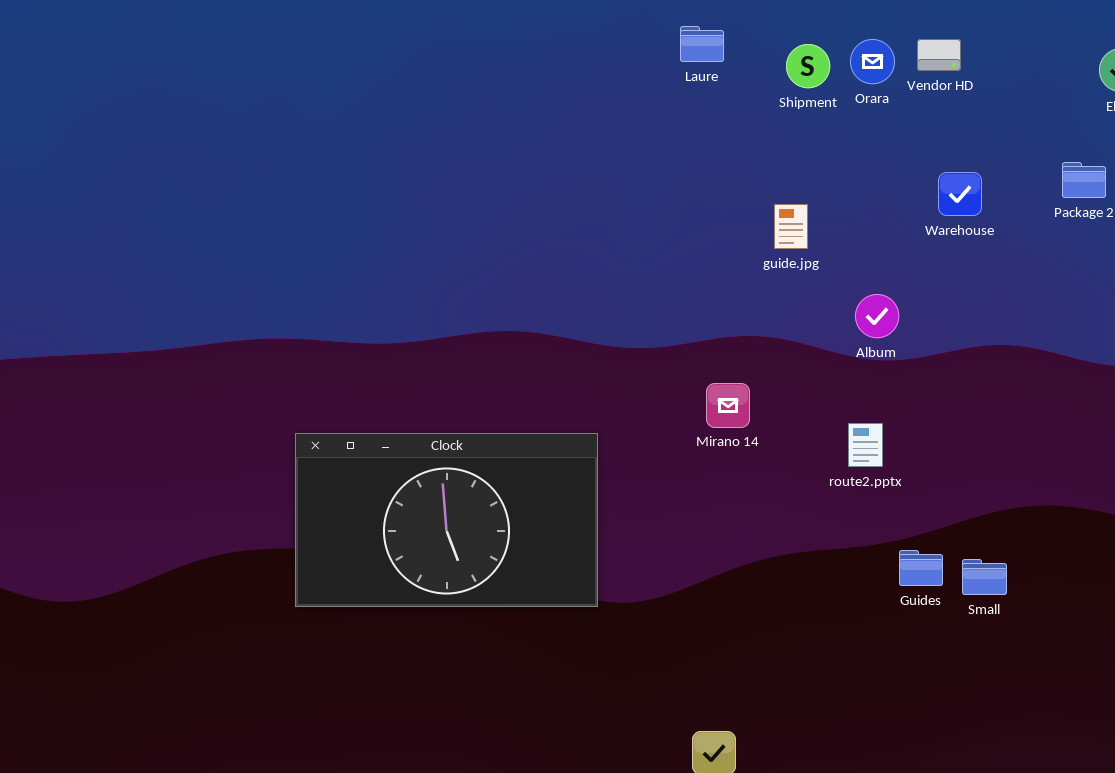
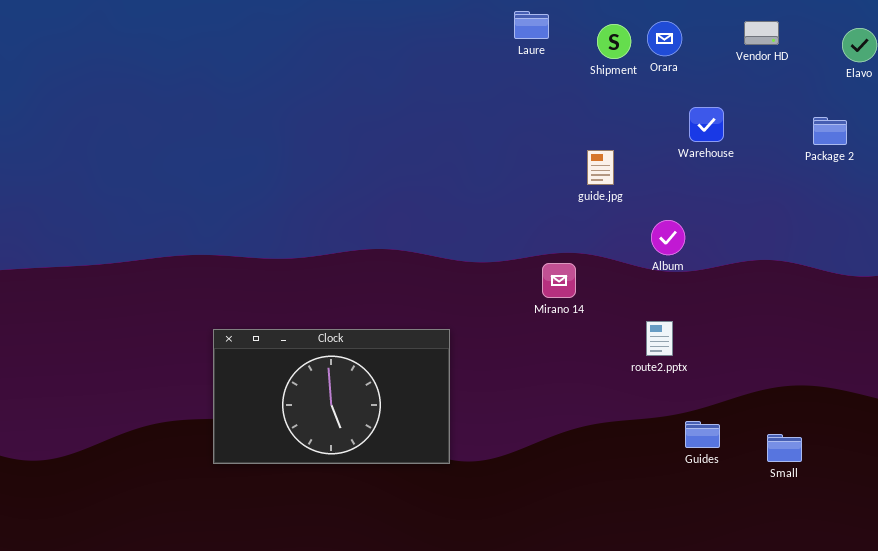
Vendor HD: [917,39,961,71] -> [744,21,779,45], moved
Warehouse: [938,172,982,216] -> [689,107,724,142], moved
Mirano 14: [706,383,750,428] -> [542,263,576,298], moved
Small: [962,559,1007,595] -> [767,434,802,462], moved

